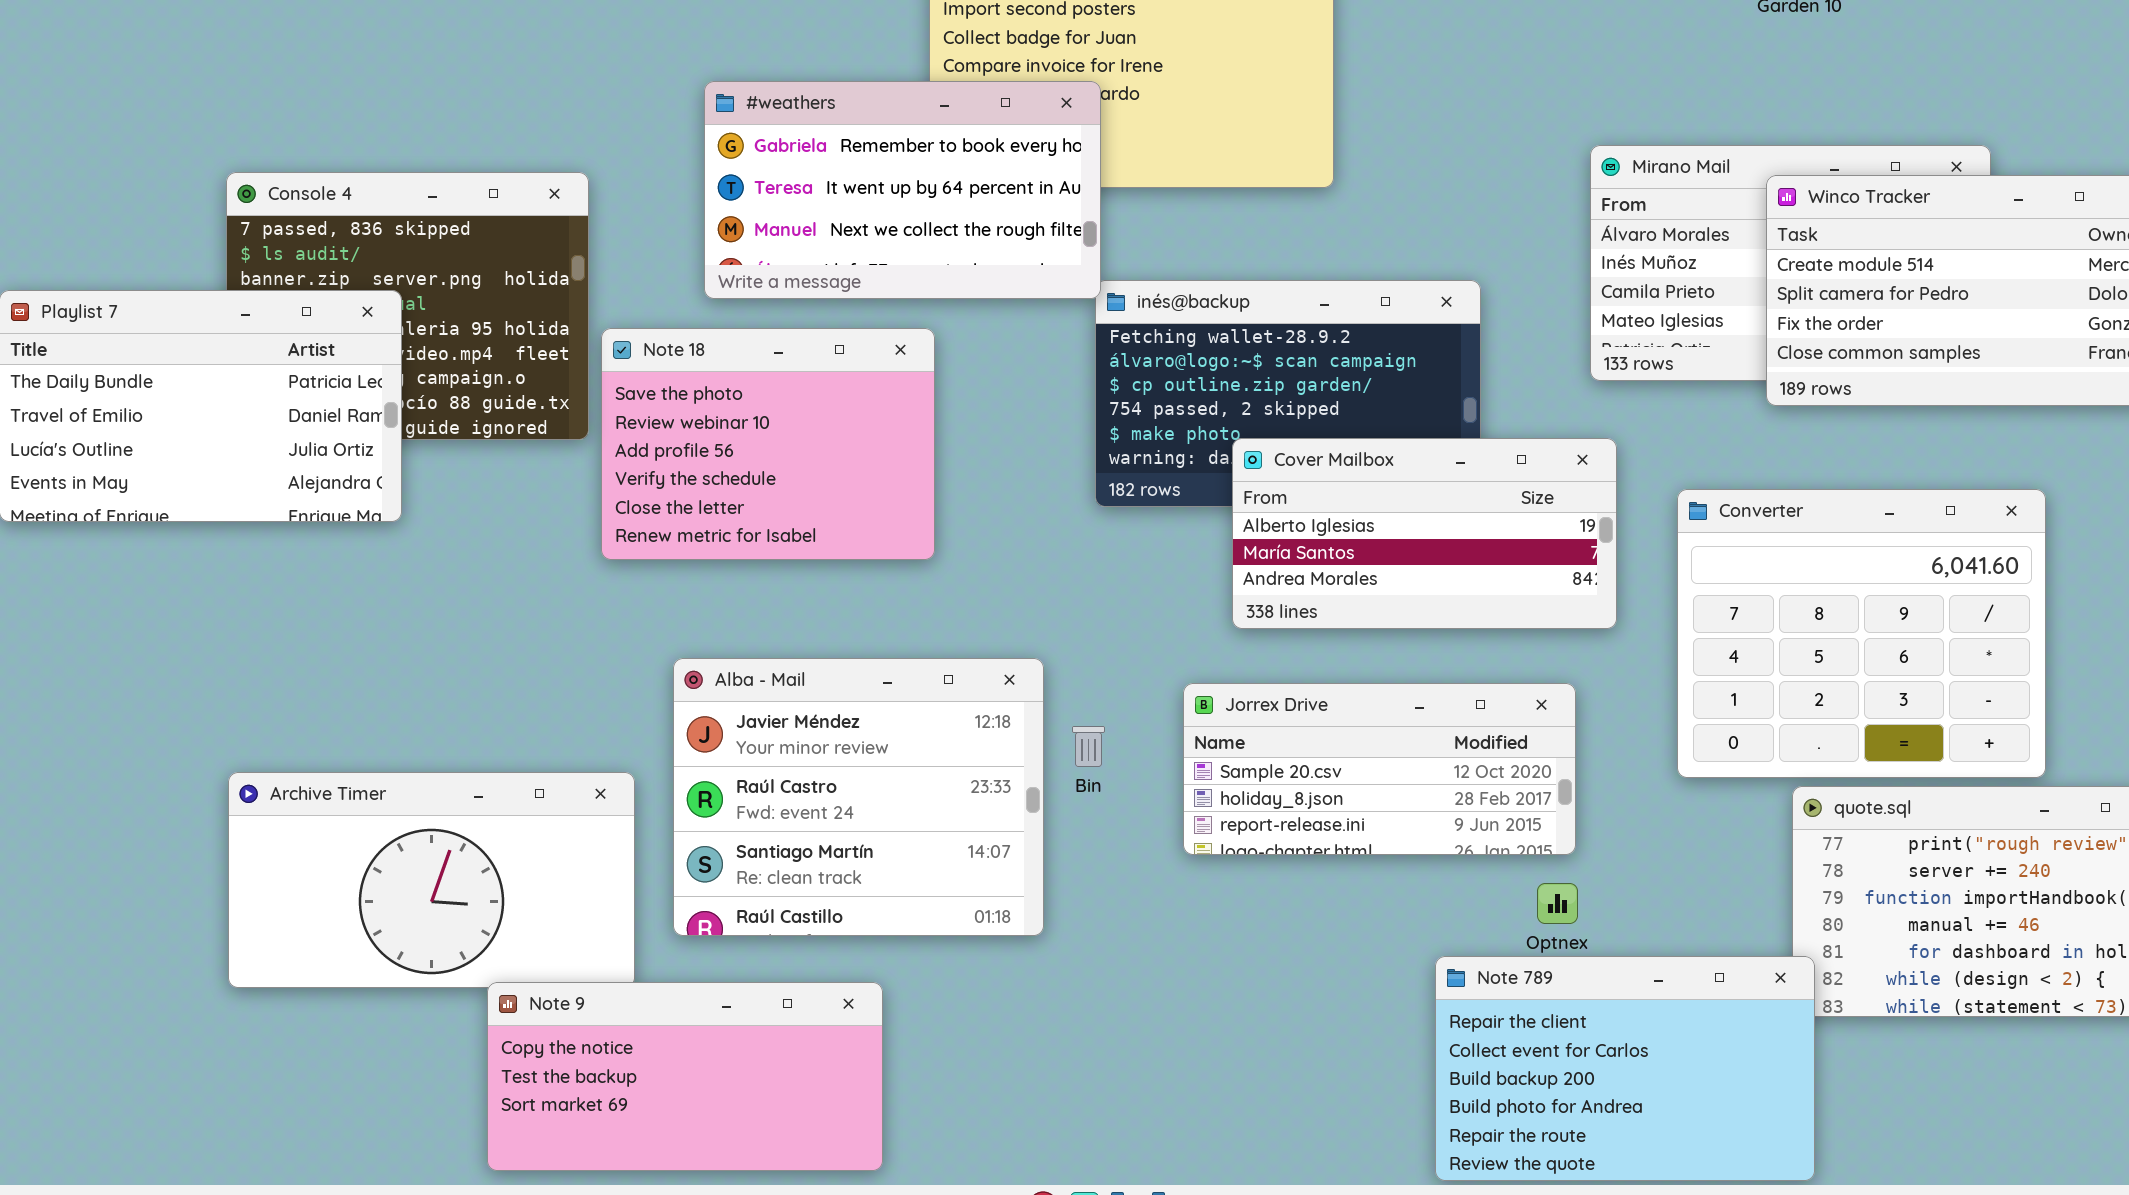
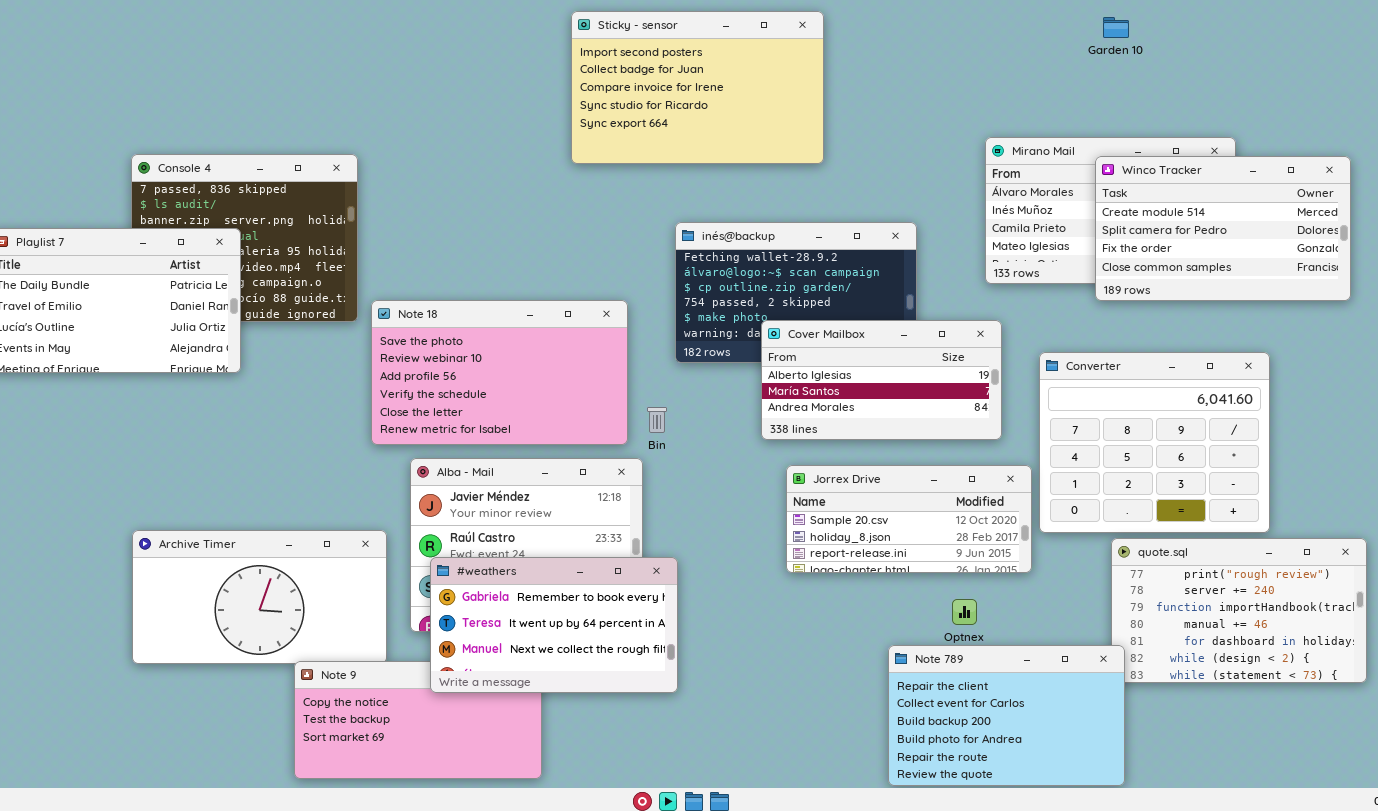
#weathers: [704,81,1101,299] -> [430,557,678,693], moved
Note 18: [601,328,935,560] -> [371,300,628,445], moved, resized
Jorrex Drive: [1183,683,1576,855] -> [786,465,1032,573], moved
Bin: [1072,726,1105,767] -> [647,407,667,433], moved

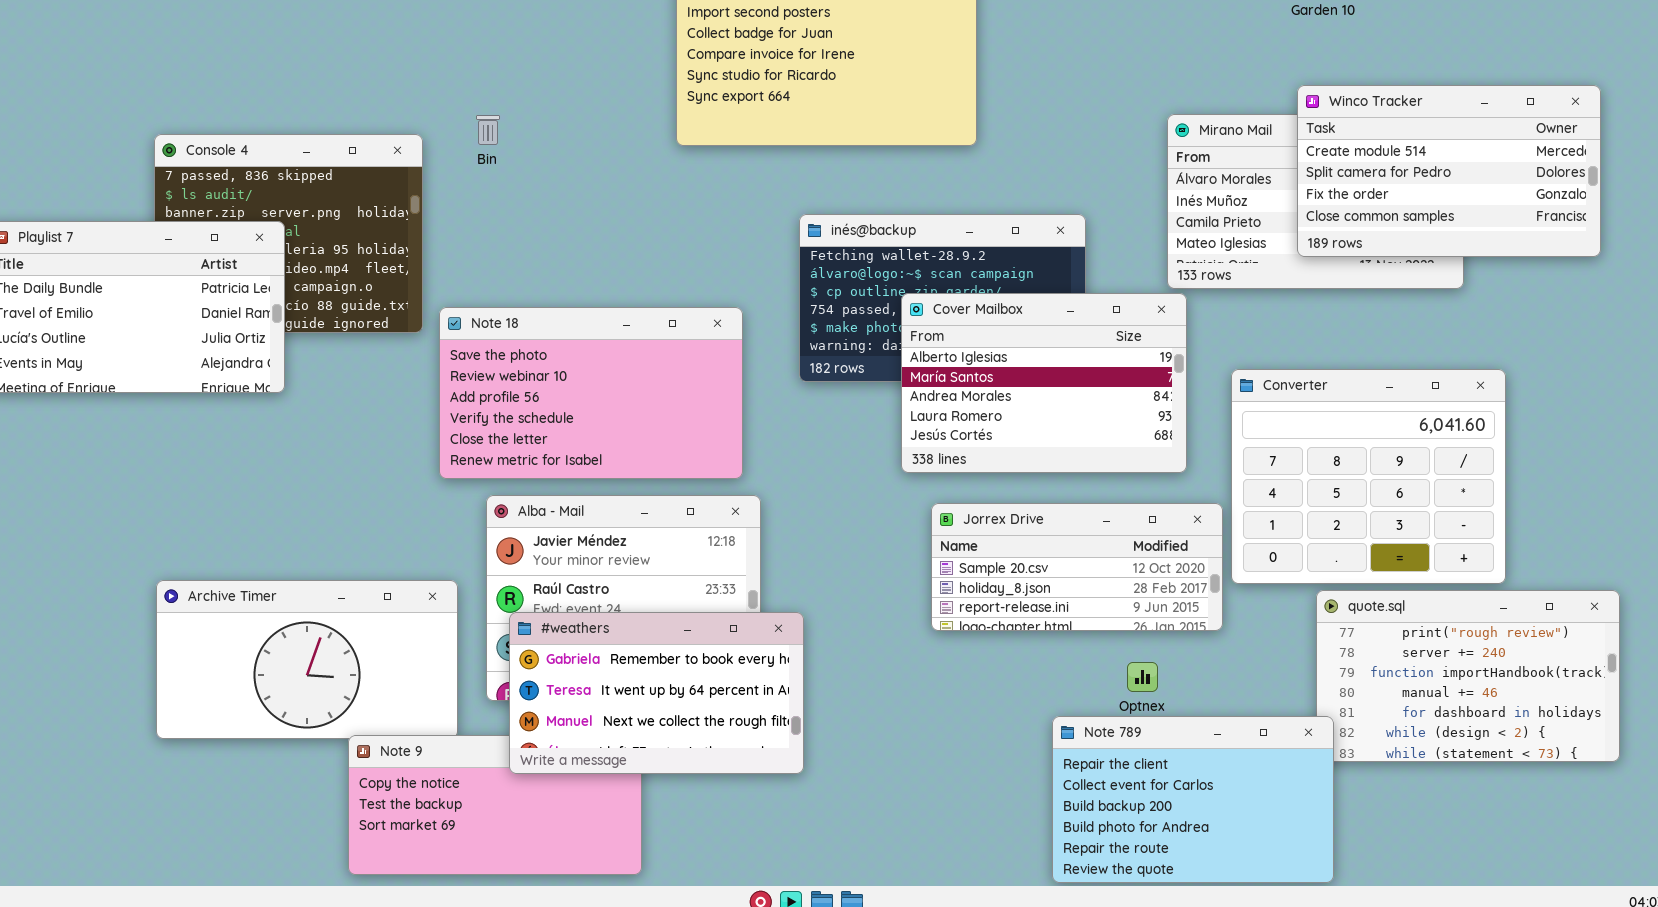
Winco Tracker: [1095,156,1351,301] -> [1297,85,1601,257], moved
Cover Mailbox: [761,320,1002,440] -> [901,293,1187,473], resized
Bin: [647,407,667,433] -> [476,115,500,145], moved

